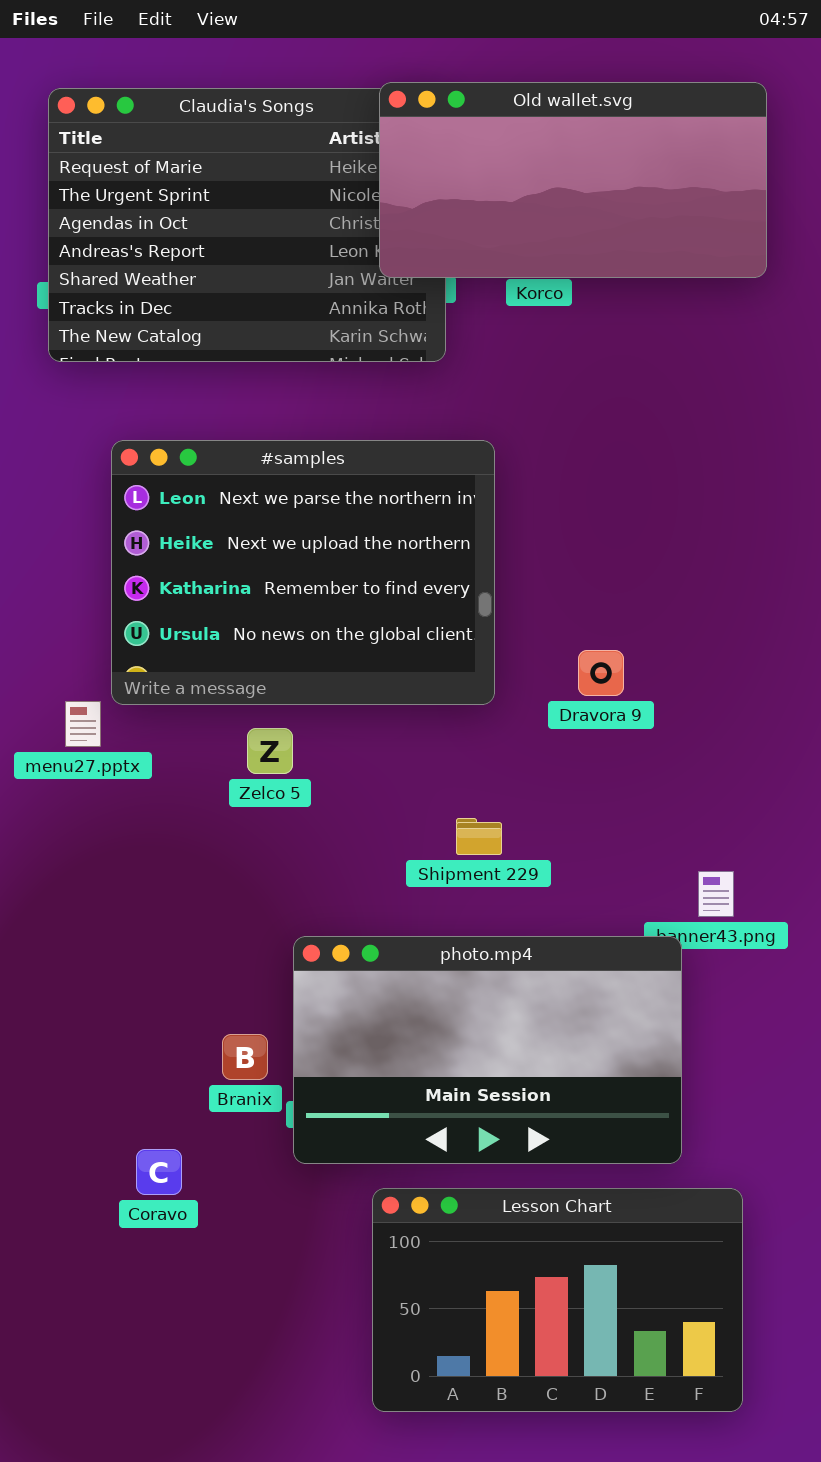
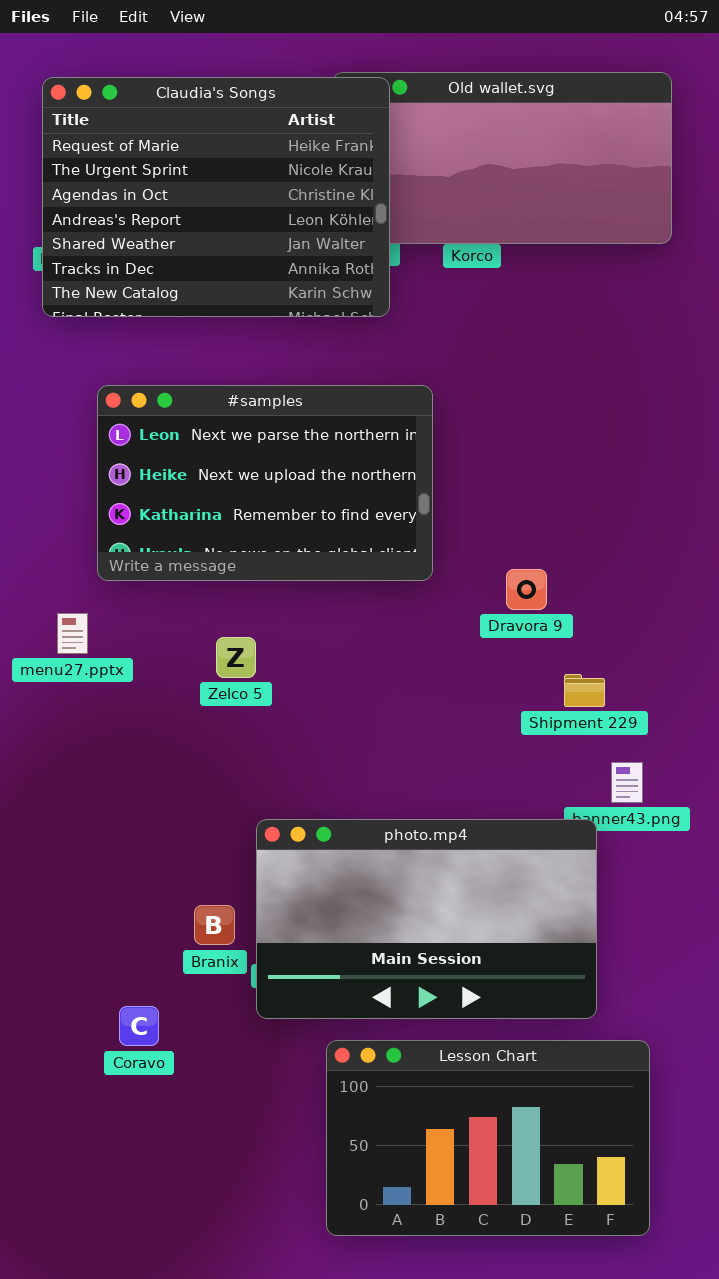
Claudia's Songs: [48,88,446,362] -> [42,77,390,317], raised
#samples: [111,440,495,705] -> [97,385,433,581], resized
Shipment 229: [456,818,502,855] -> [564,674,605,707], moved

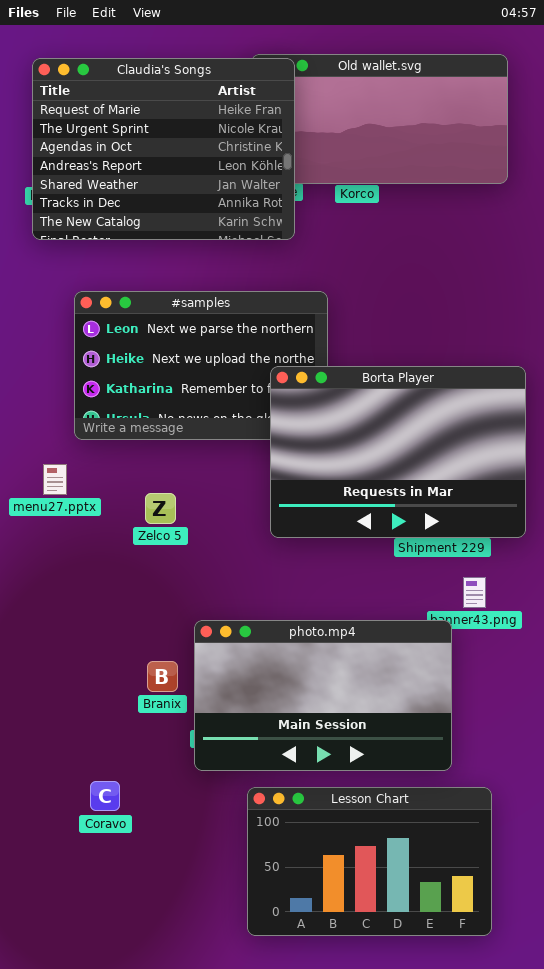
Borta Player: none -> [270,366,526,538], opened
Zelco 5: [216,637,256,678] -> [145,493,176,524], moved
Branix: [194,905,235,945] -> [147,661,178,692], moved
Coravo: [119,1006,159,1046] -> [90,781,120,811], moved

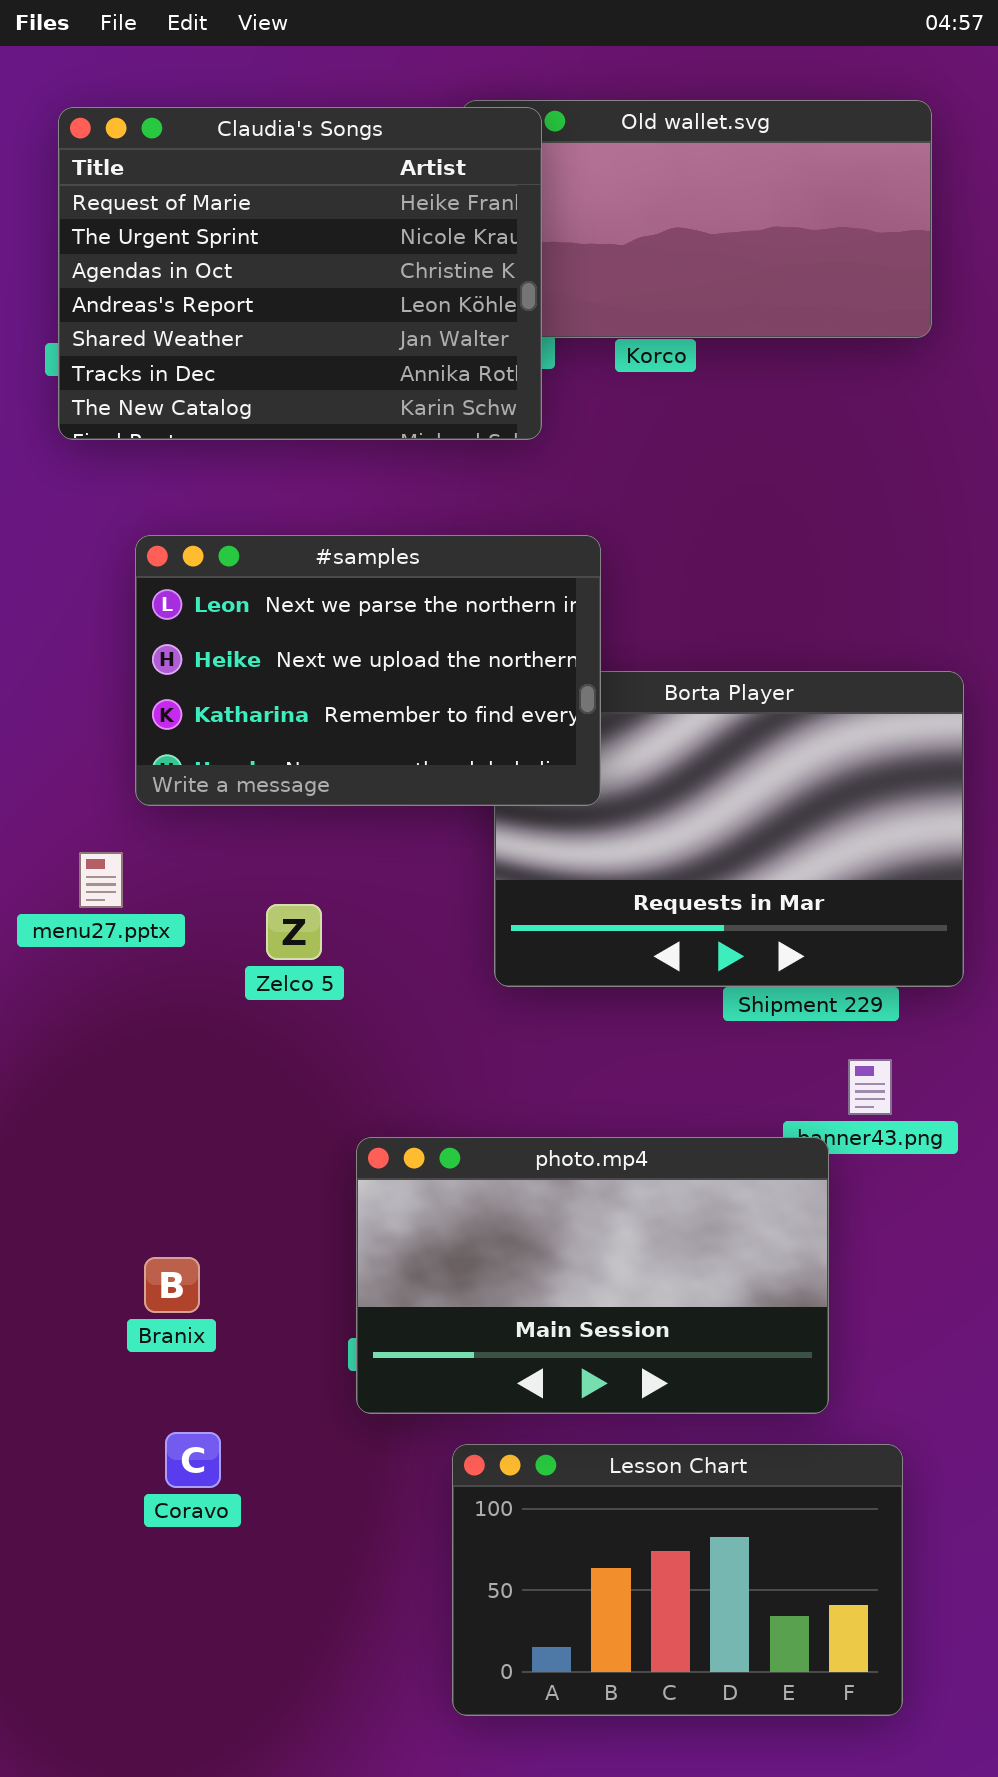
#samples: [74,291,328,440] -> [135,535,601,806], raised
Branix: [147,661,178,692] -> [144,1257,200,1313], moved

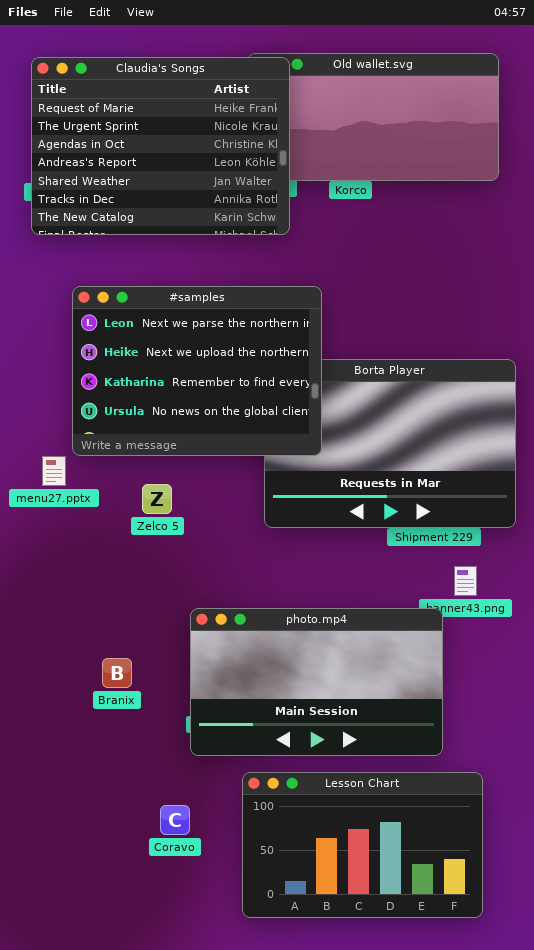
#samples: [135,535,601,806] -> [72,286,322,456], resized
Branix: [144,1257,200,1313] -> [102,658,132,688], moved
Coravo: [165,1432,221,1488] -> [160,805,190,835], moved

